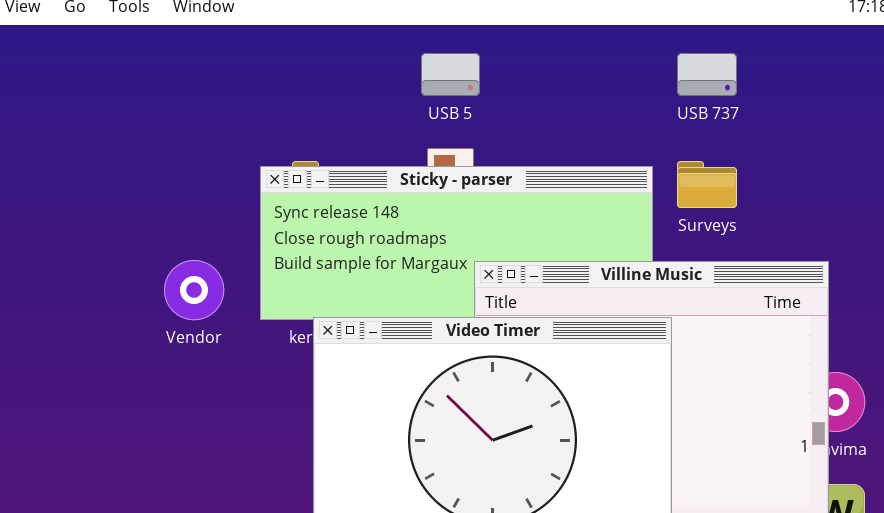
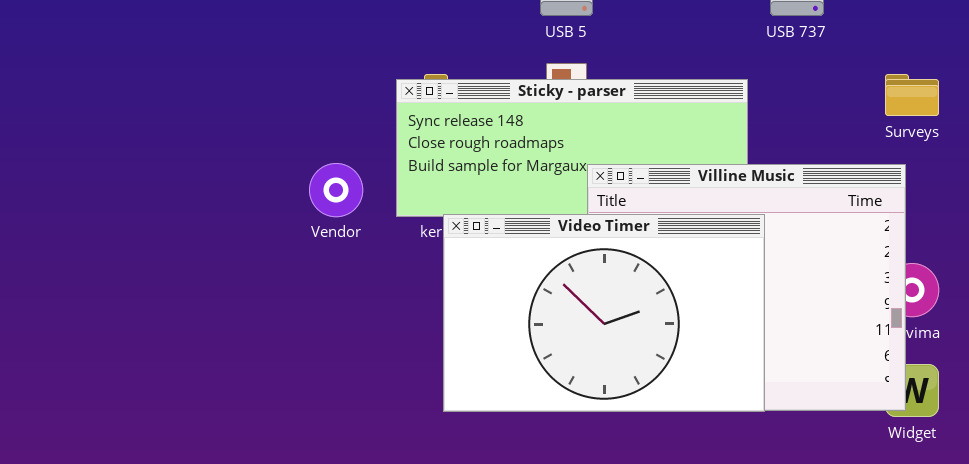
Surveys: [677,161,737,208] -> [885,74,939,116], moved

